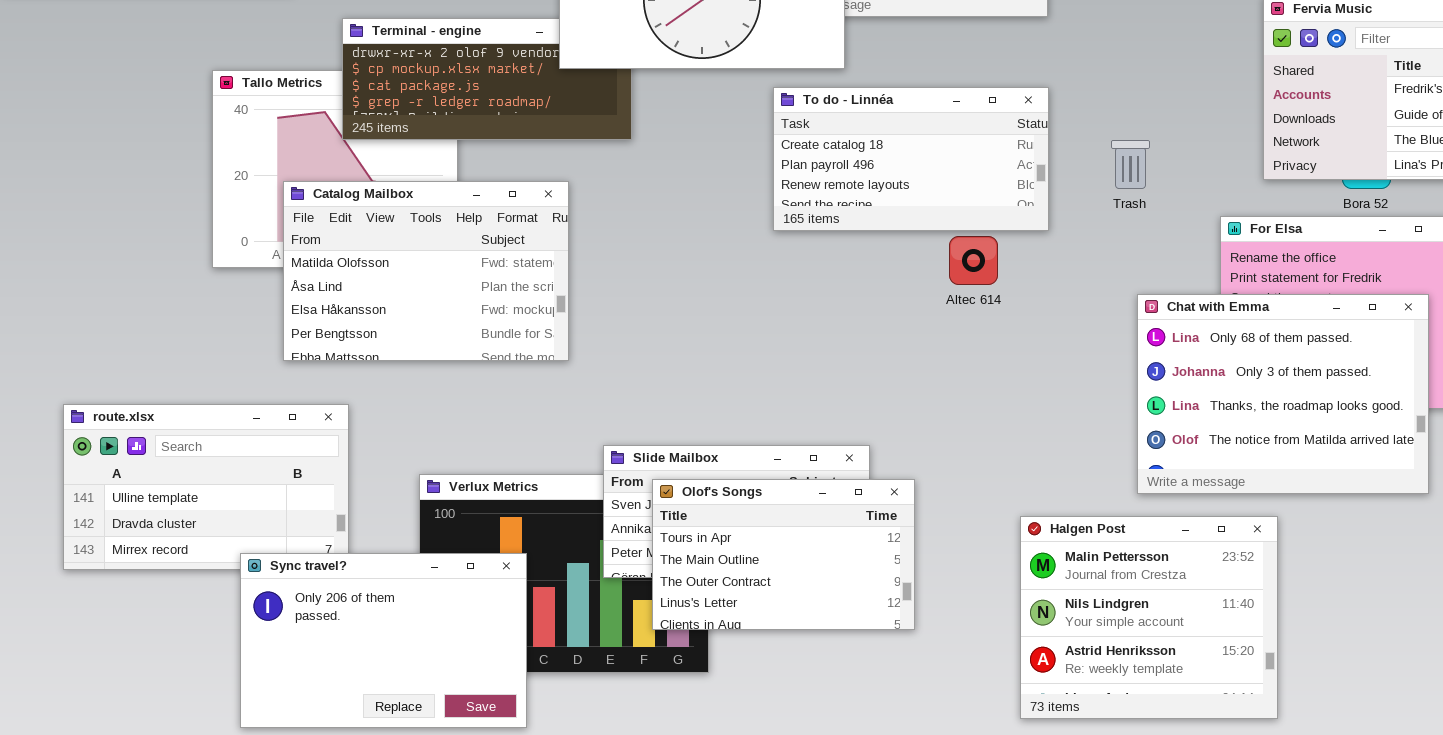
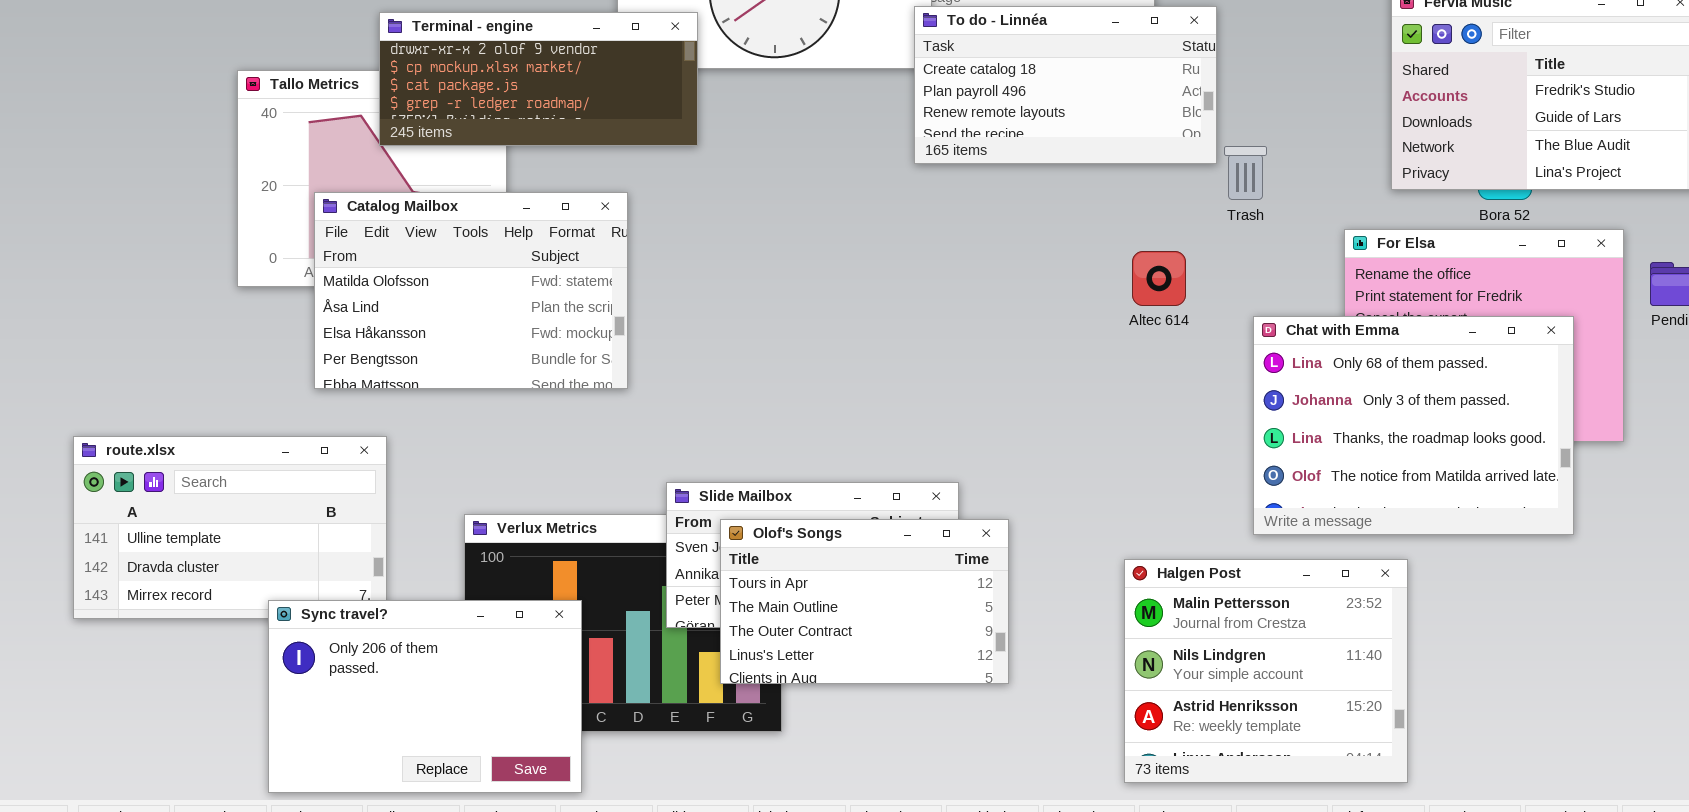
Terminal - engine: [342,18,632,140] -> [379,12,698,146], raised
To do - Linnéa: [773,87,1049,231] -> [914,6,1217,164], moved
Altec 614: [949,236,998,285] -> [1132,251,1186,306], moved

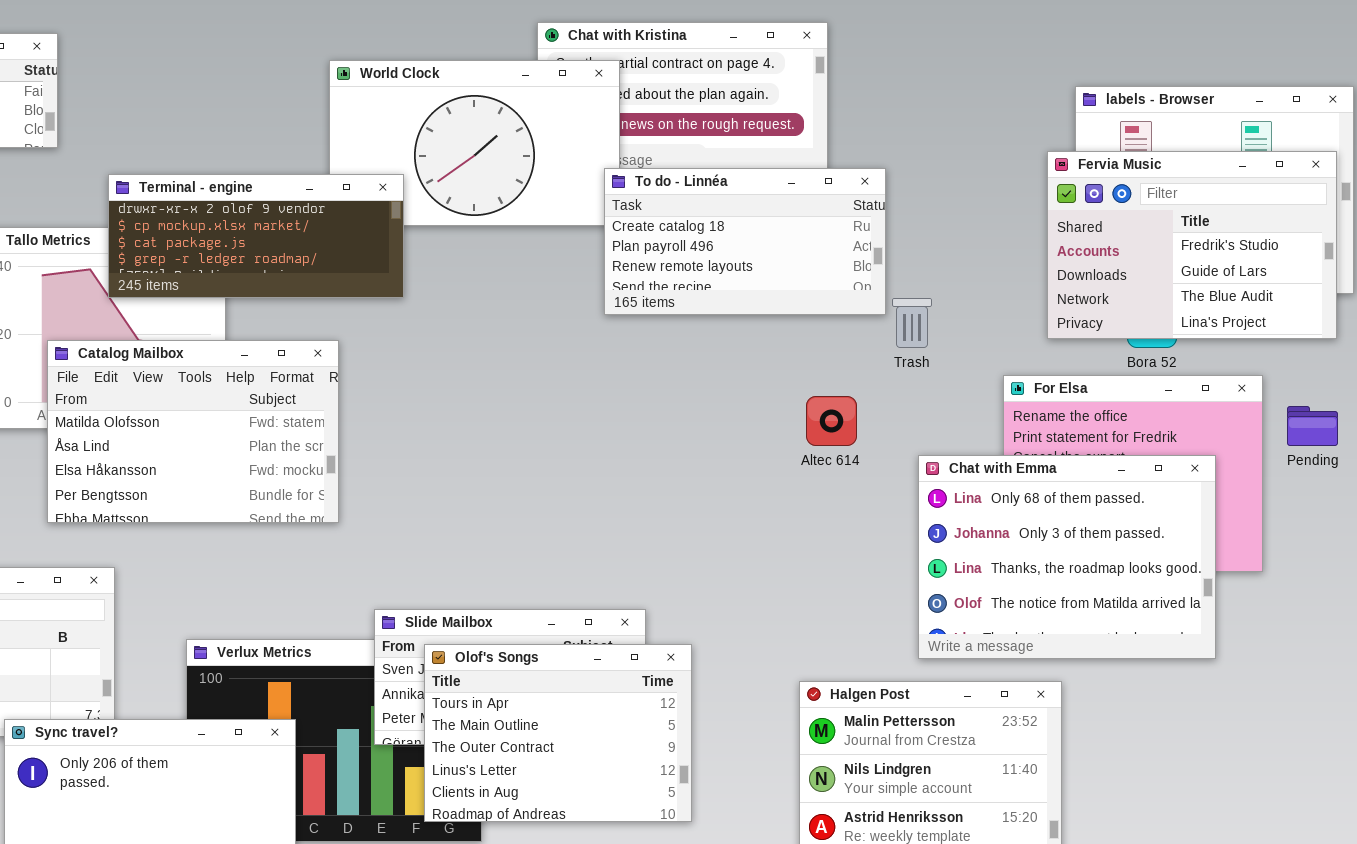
Olof's Songs: [720,519,1009,684] -> [424,644,692,822], resized

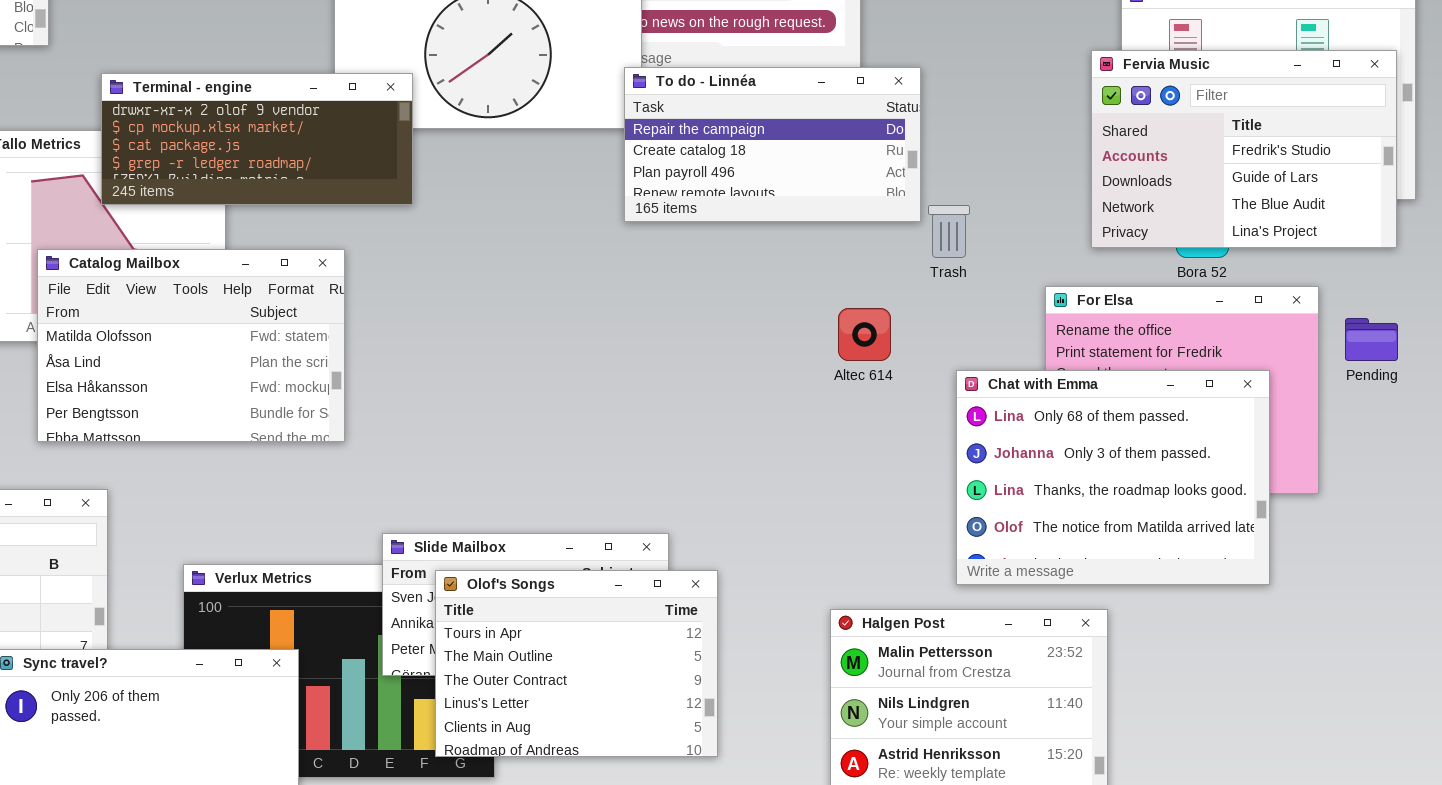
To do - Linnéa: [604,168,886,315] -> [624,67,921,222], scrolled up 1 row

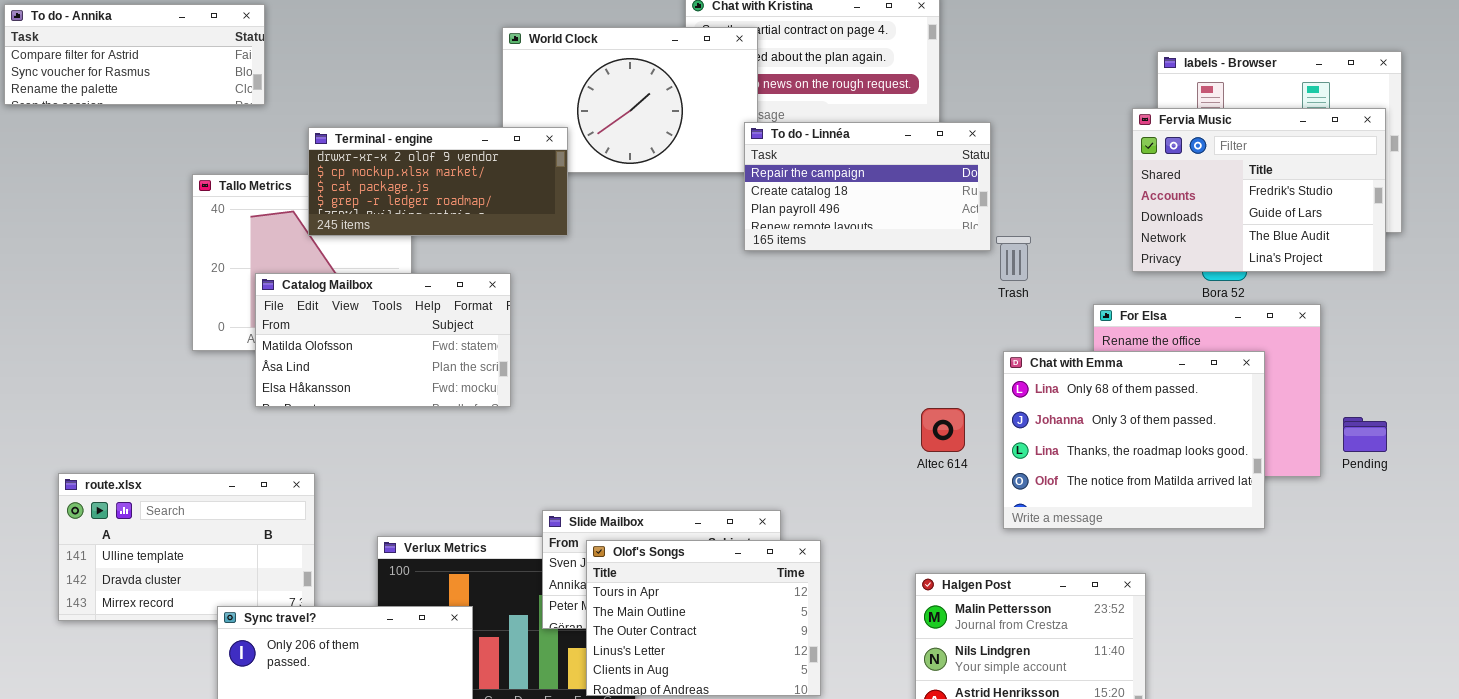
Catalog Mailbox: [37,249,345,442] -> [255,273,511,407], resized
Altec 614: [838,308,891,361] -> [921,408,965,452], moved
Pending: [1345,318,1398,361] -> [1343,417,1387,452], moved
Chat with Emma: [956,370,1270,585] -> [1003,351,1265,529], moved

